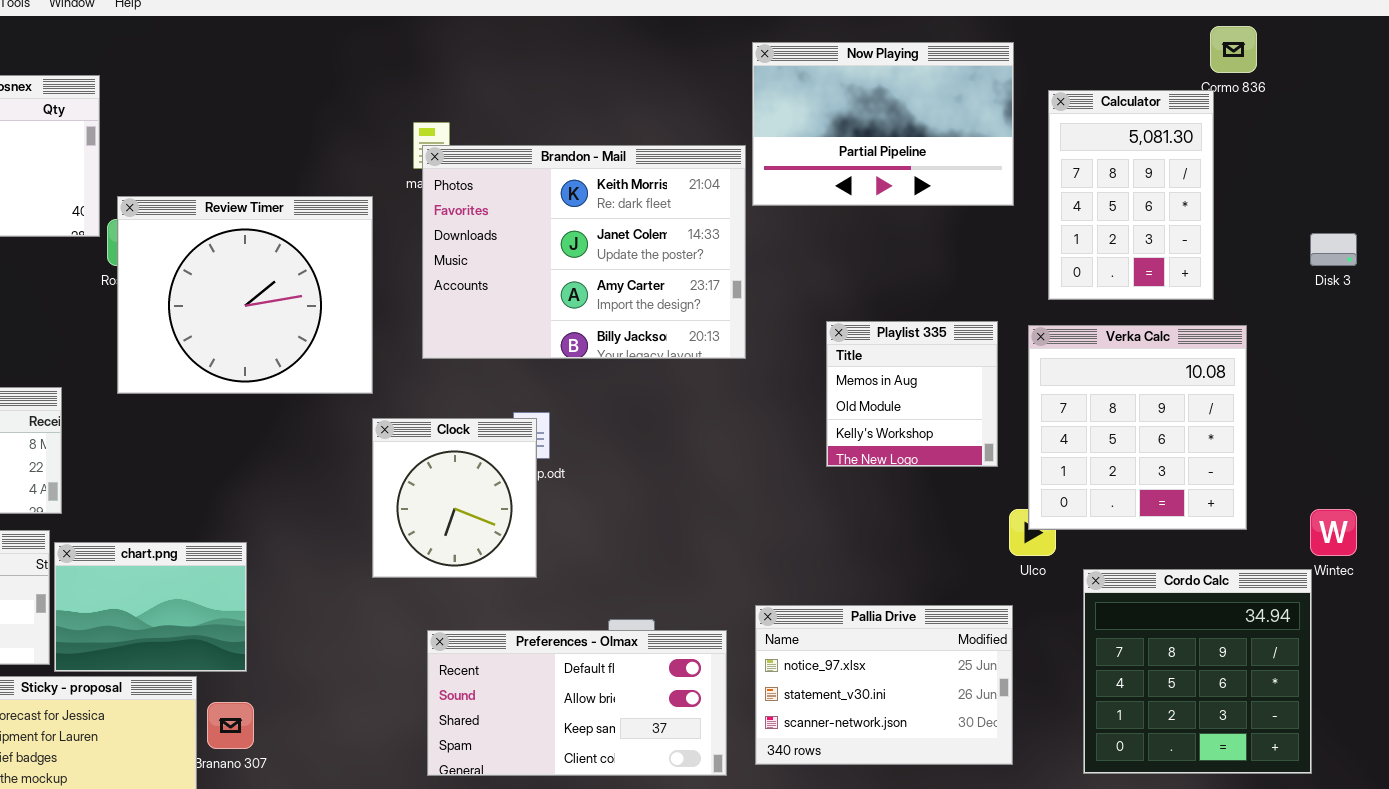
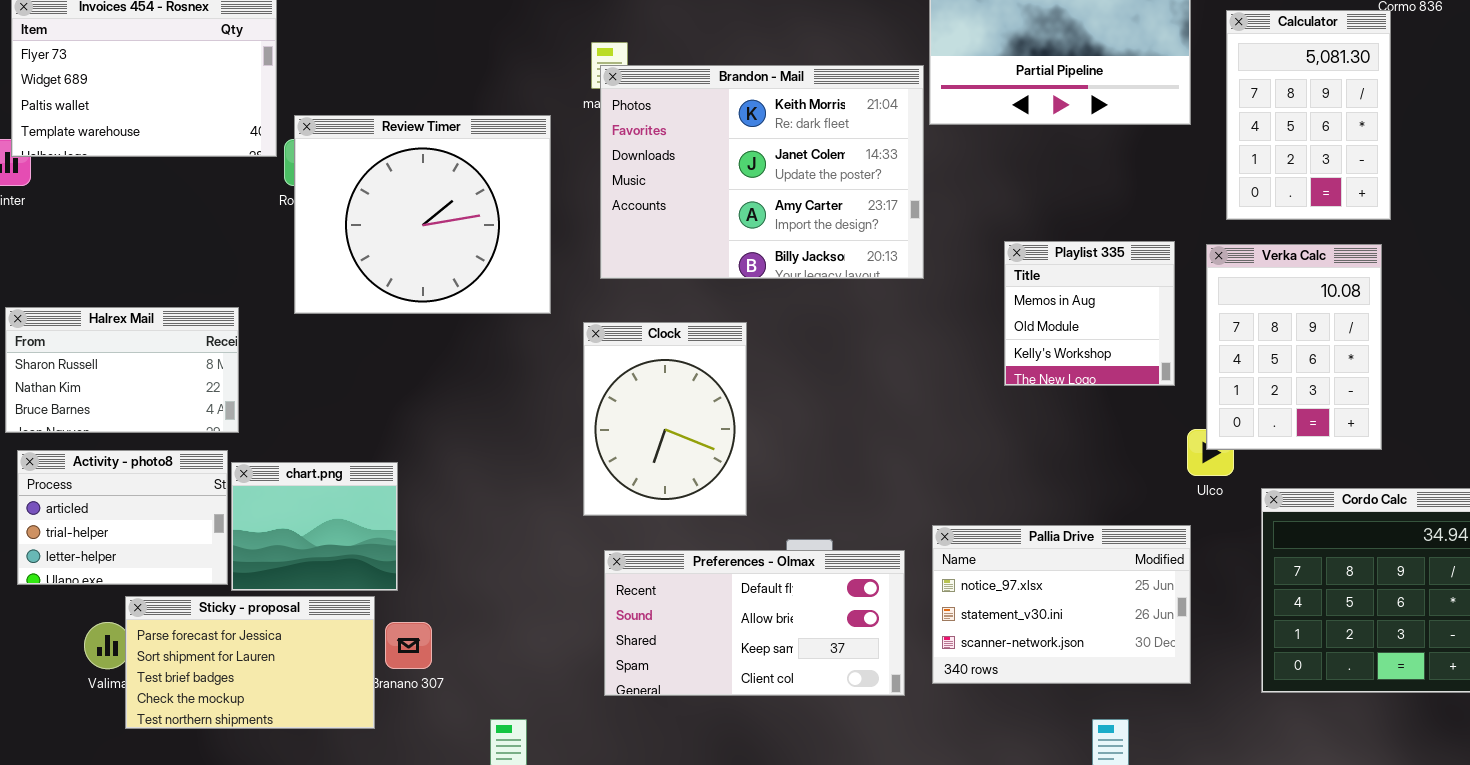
Verka Calc: [1028,325,1247,530] -> [1206,244,1382,450], resized
Clock: [372,418,537,578] -> [583,322,747,516], moved, resized
chart.png: [54,542,247,672] -> [231,462,398,591], resized

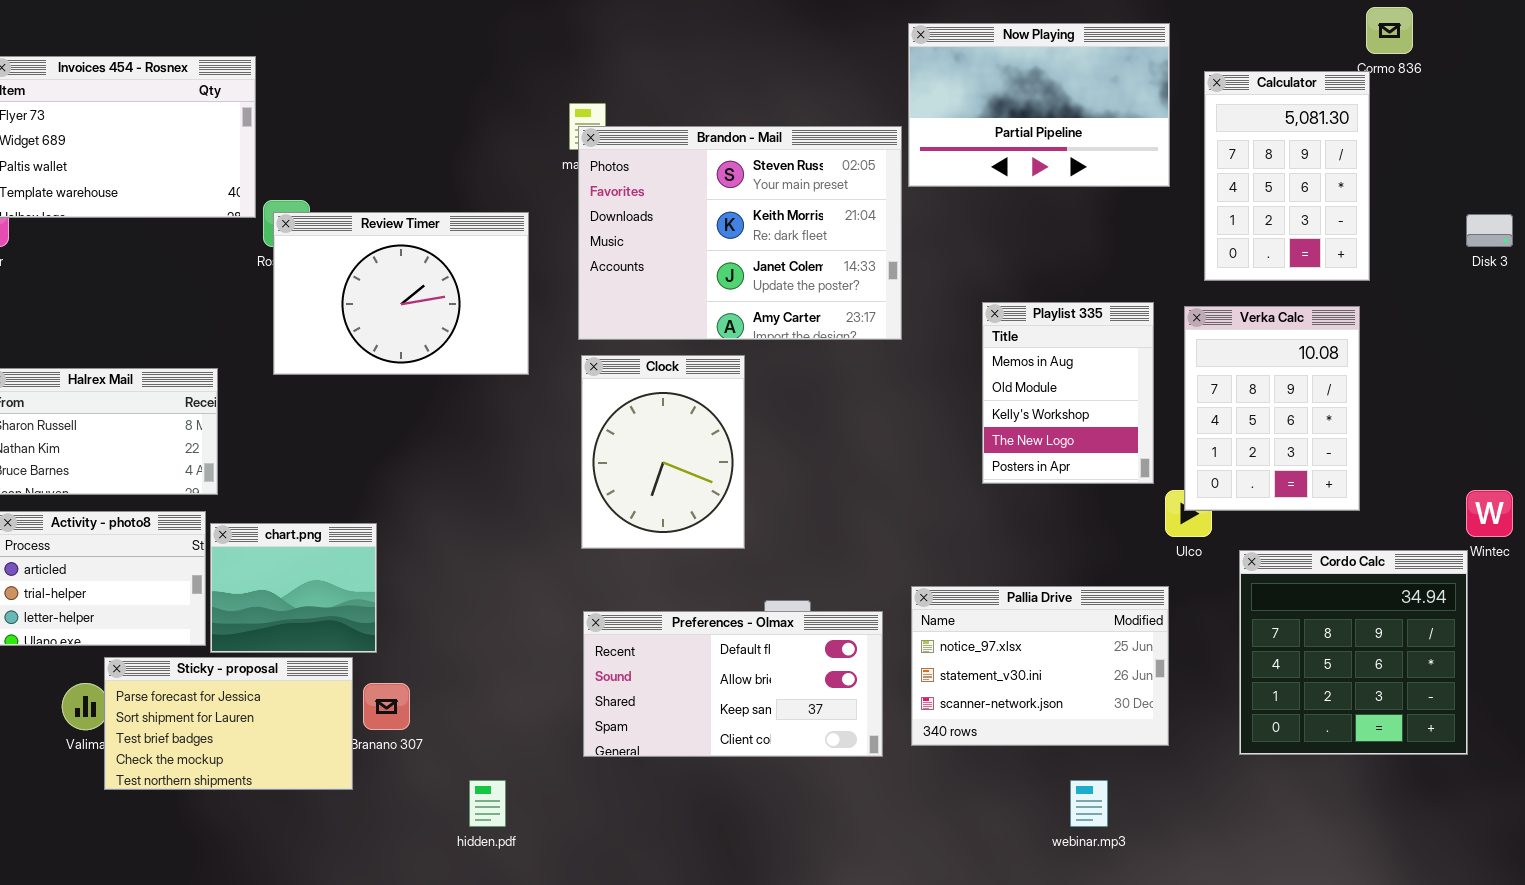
Brandon - Mail: [600,65,924,279] -> [578,126,902,340], scrolled up 1 row
Review Timer: [294,115,551,314] -> [273,212,529,375], resized
Playlist 335: [1004,241,1175,386] -> [982,302,1154,484], resized
Clock: [583,322,747,516] -> [581,355,745,549], moved

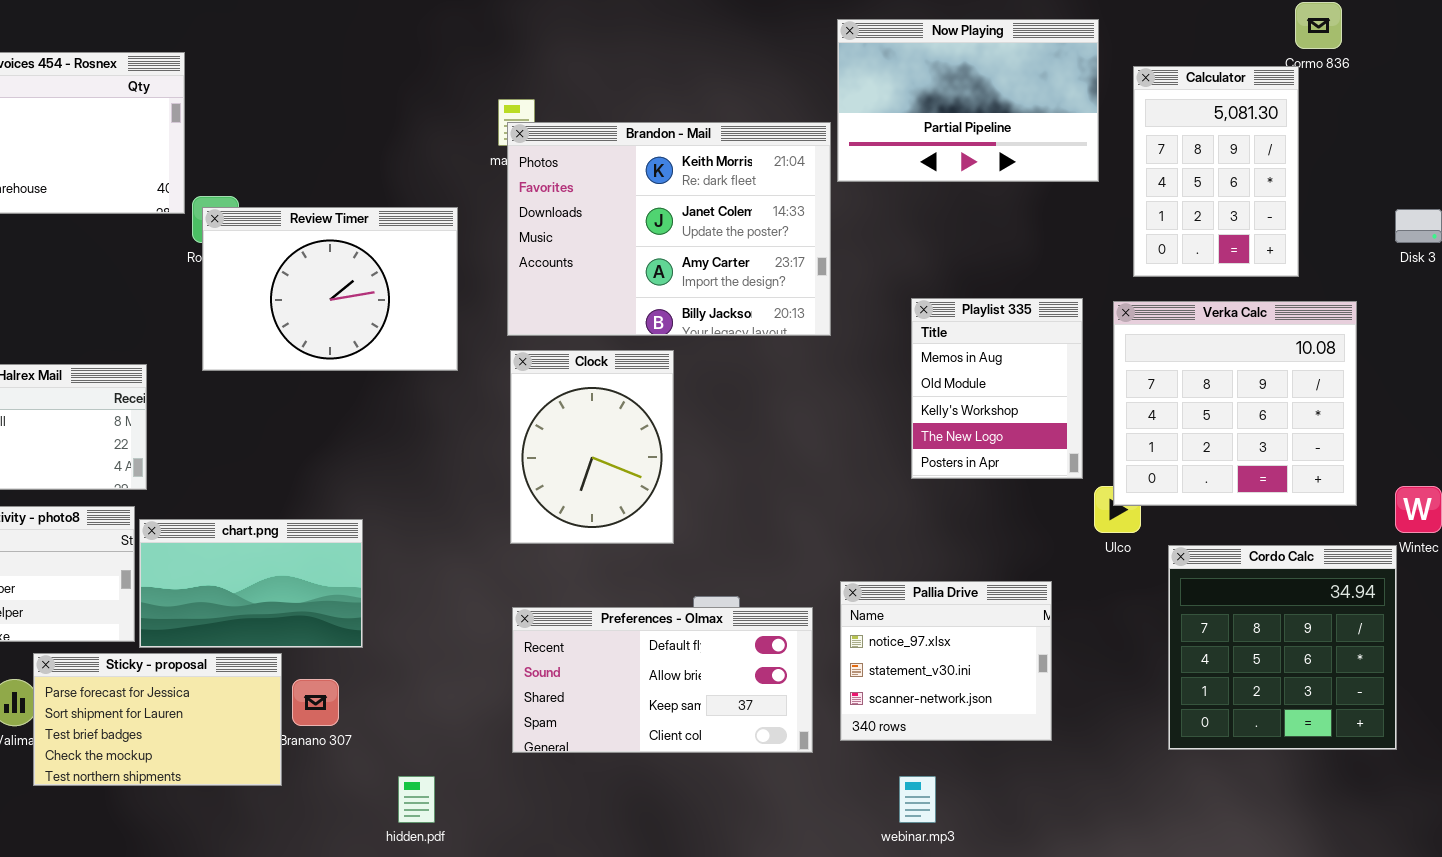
Brandon - Mail: [578,126,902,340] -> [507,122,831,336], scrolled down 1 row
Verka Calc: [1184,306,1360,511] -> [1113,301,1357,506], resized
chart.png: [210,523,377,653] -> [139,519,363,648], resized
Pallia Drive: [911,586,1169,746] -> [840,581,1052,741], resized
webinar.mp3: [1070,780,1108,827] -> [899,776,936,823], moved

